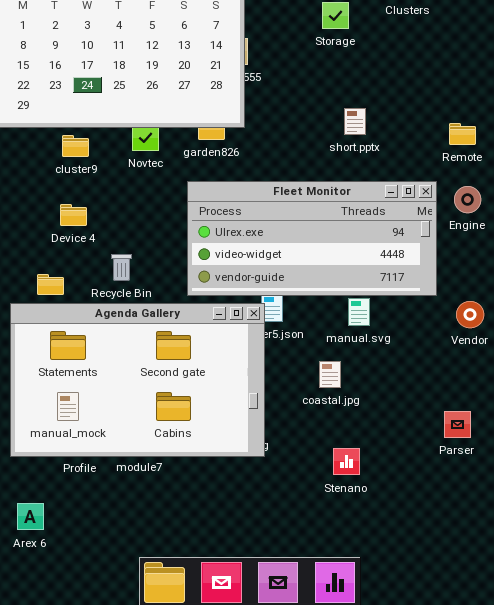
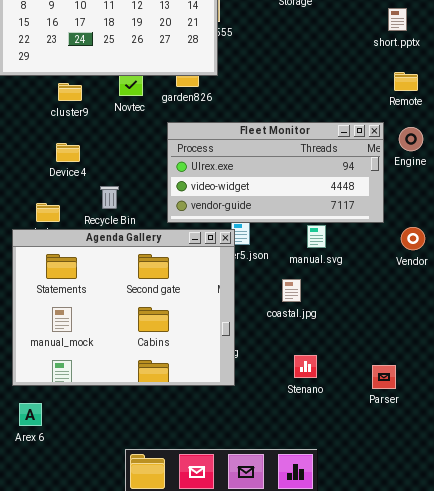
short.pptx: [344,108,366,135] -> [388,8,407,31], moved
Agenda Gallery: [10,303,265,457] -> [12,229,235,386], resized
Parser: [444,411,471,438] -> [372,365,396,389], moved

